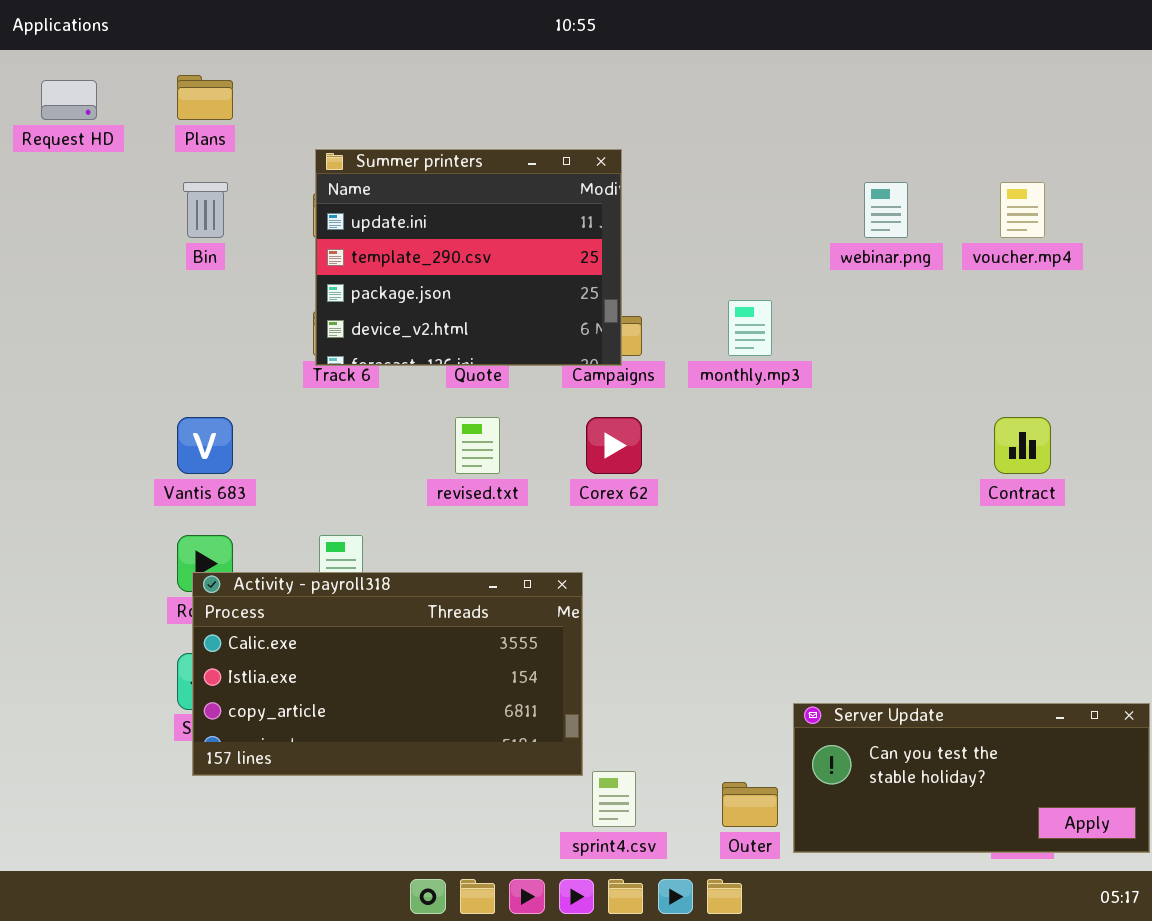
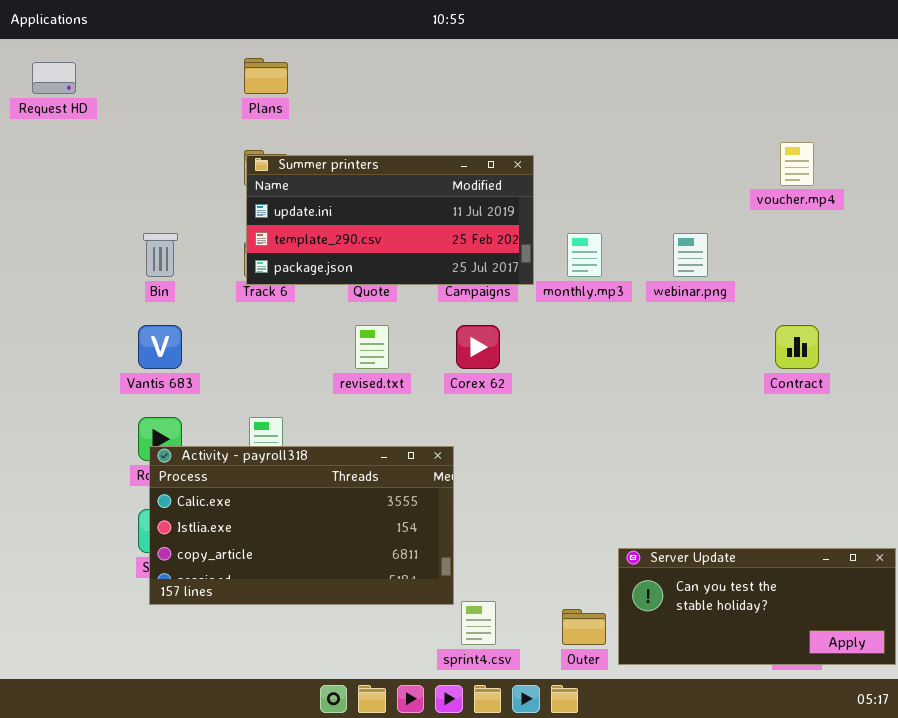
Plans: [177,75,233,120] -> [244,58,288,94], moved
Summer printers: [315,149,622,366] -> [246,155,534,285], resized
Bin: [183,182,228,238] -> [143,233,178,277], moved
webinar.png: [864,182,908,238] -> [673,233,708,277], moved

